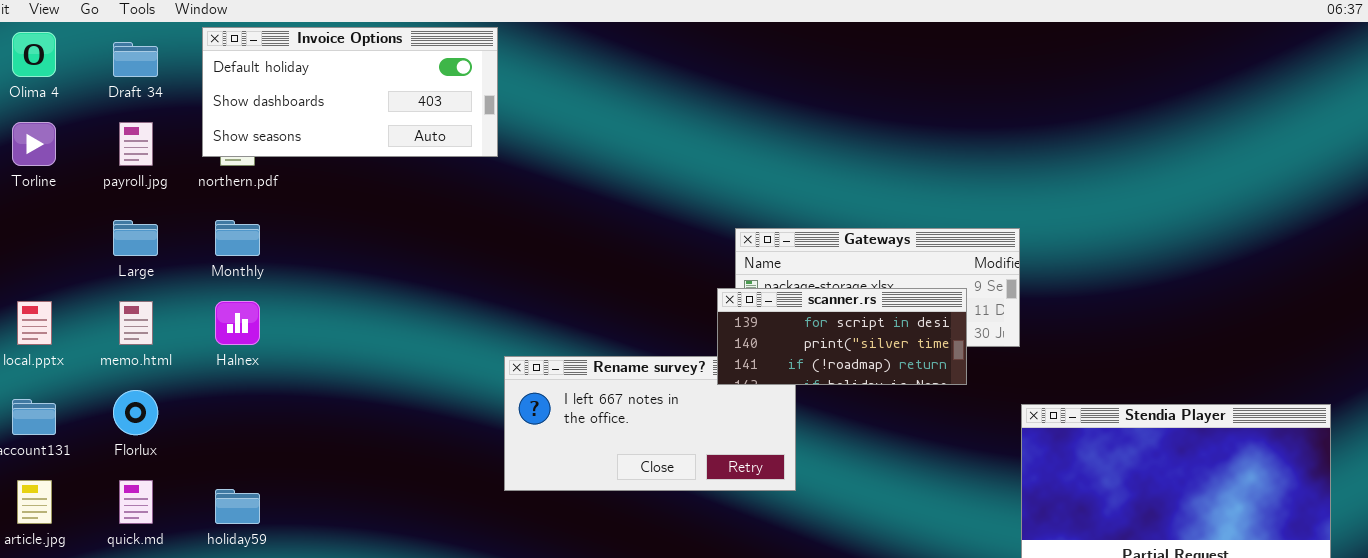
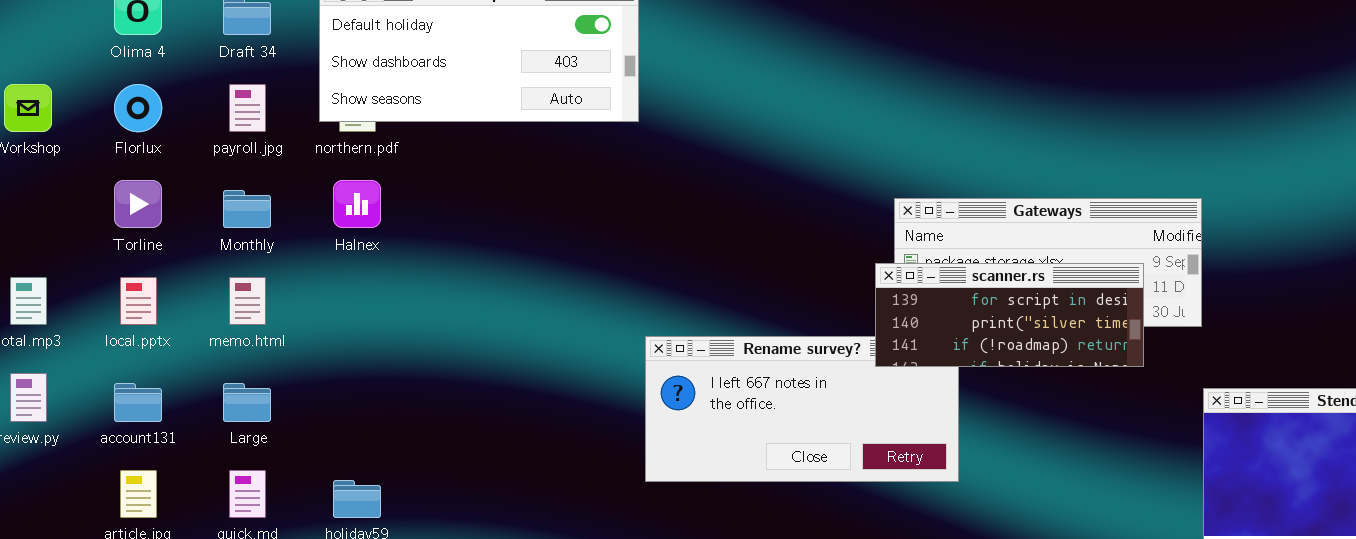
Torline: [12,122,56,166] -> [114,180,162,228], moved
Large: [113,220,158,256] -> [223,383,271,422], moved
Monthly: [215,220,260,256] -> [223,190,271,228], moved
Halnex: [215,301,260,345] -> [333,180,381,228], moved
Florlux: [113,390,158,435] -> [114,84,162,132], moved

